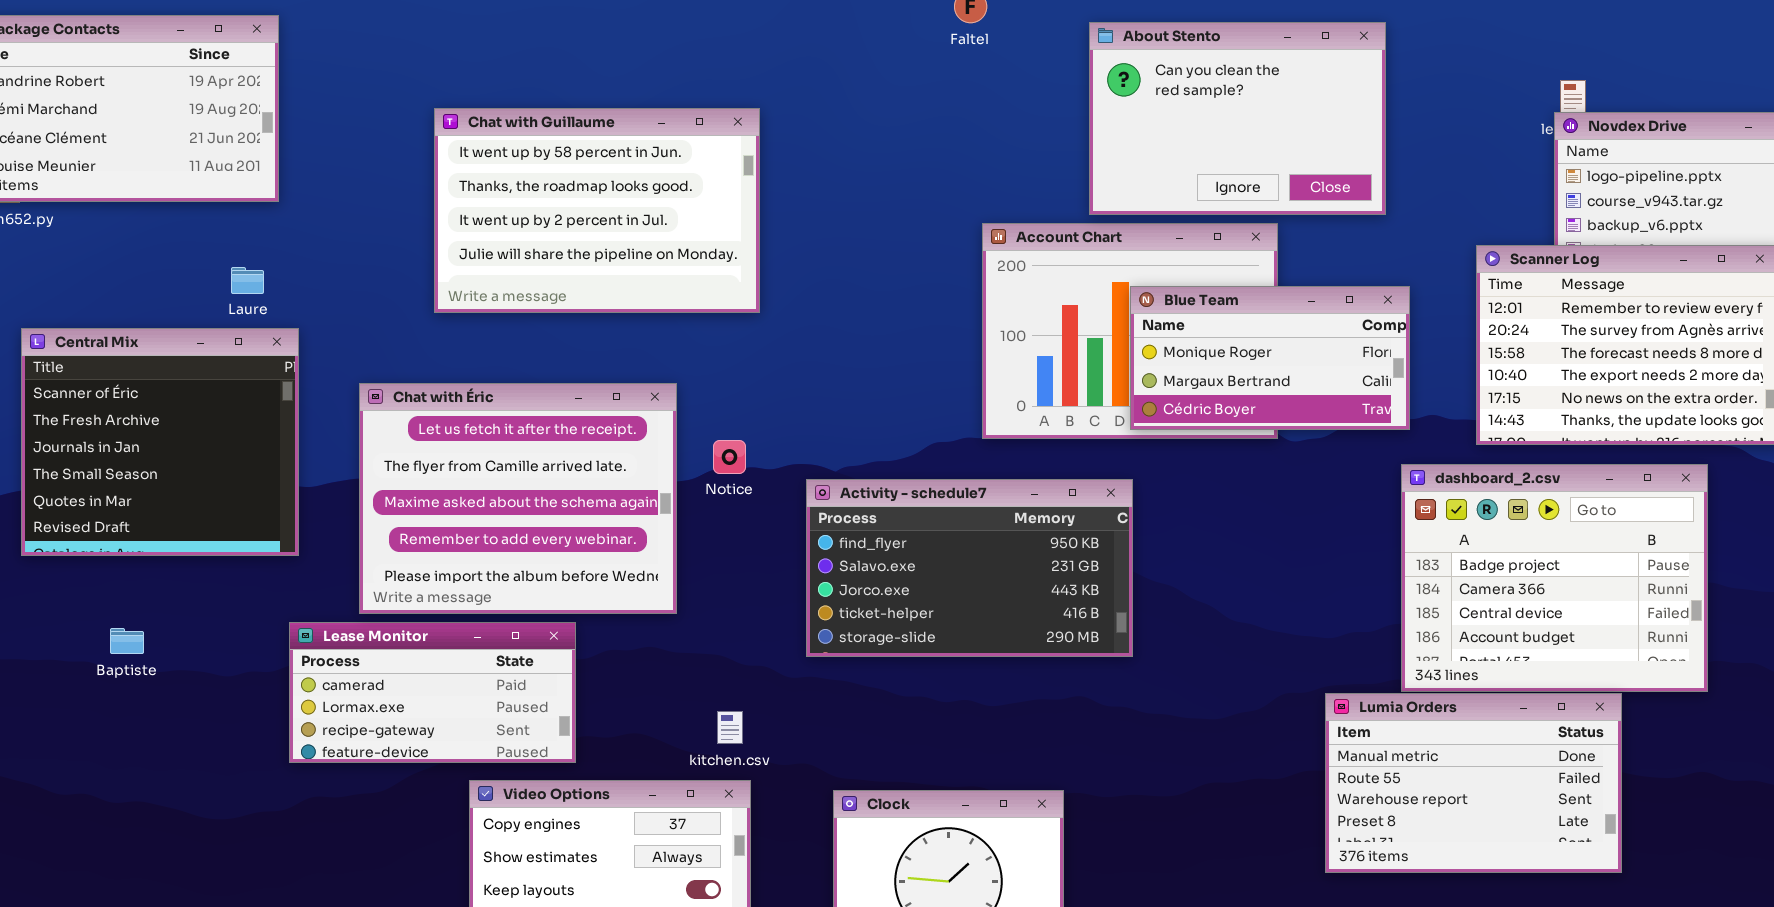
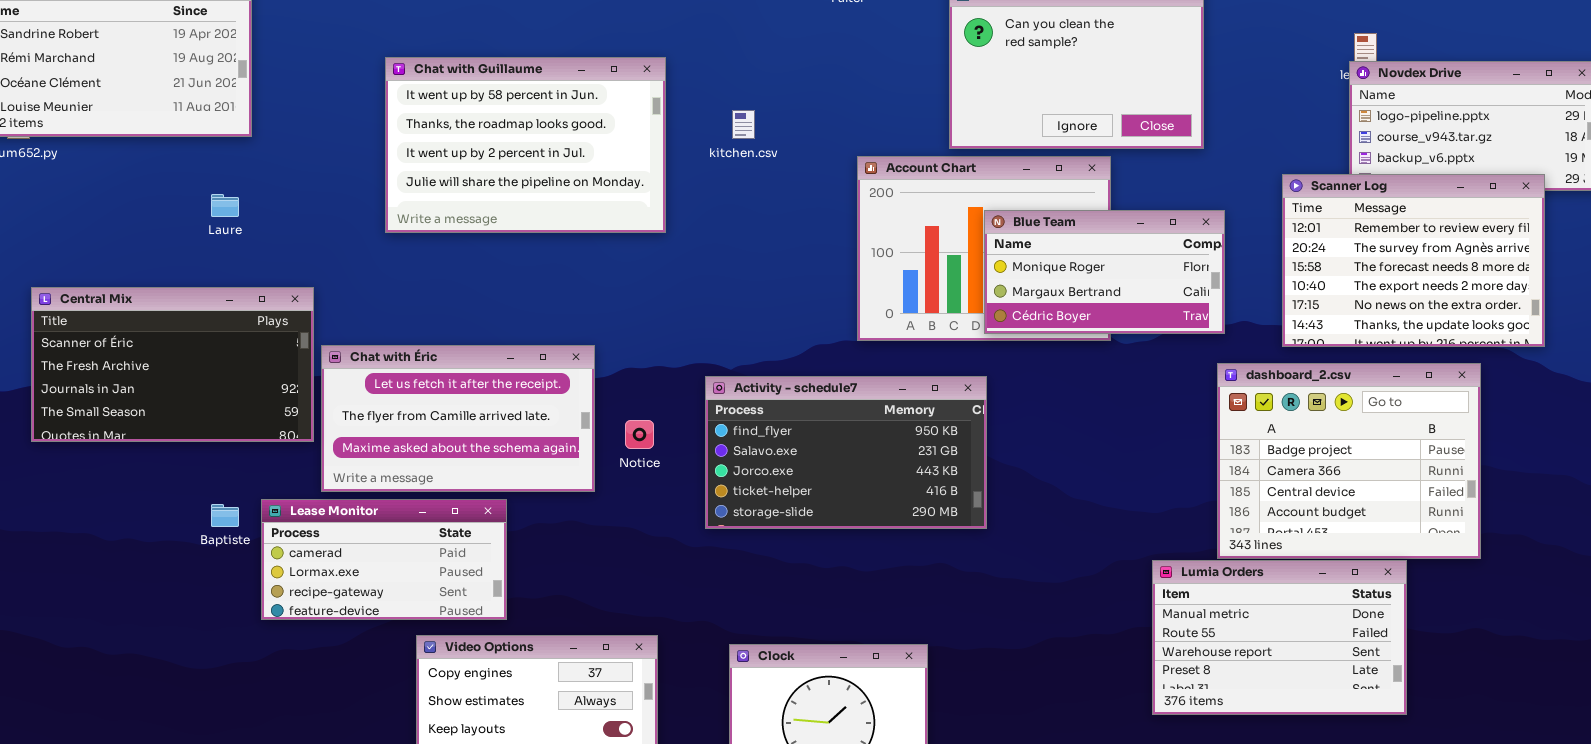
Central Mix: [21,328,299,556] -> [31,287,314,442], resized
Chat with Éric: [359,383,677,614] -> [321,345,595,492], resized
Notice: [713,440,746,474] -> [625,420,654,449], moved
Baptiste: [110,628,144,654] -> [211,504,239,527], moved
kitchen.csv: [717,711,743,744] -> [732,110,755,139], moved

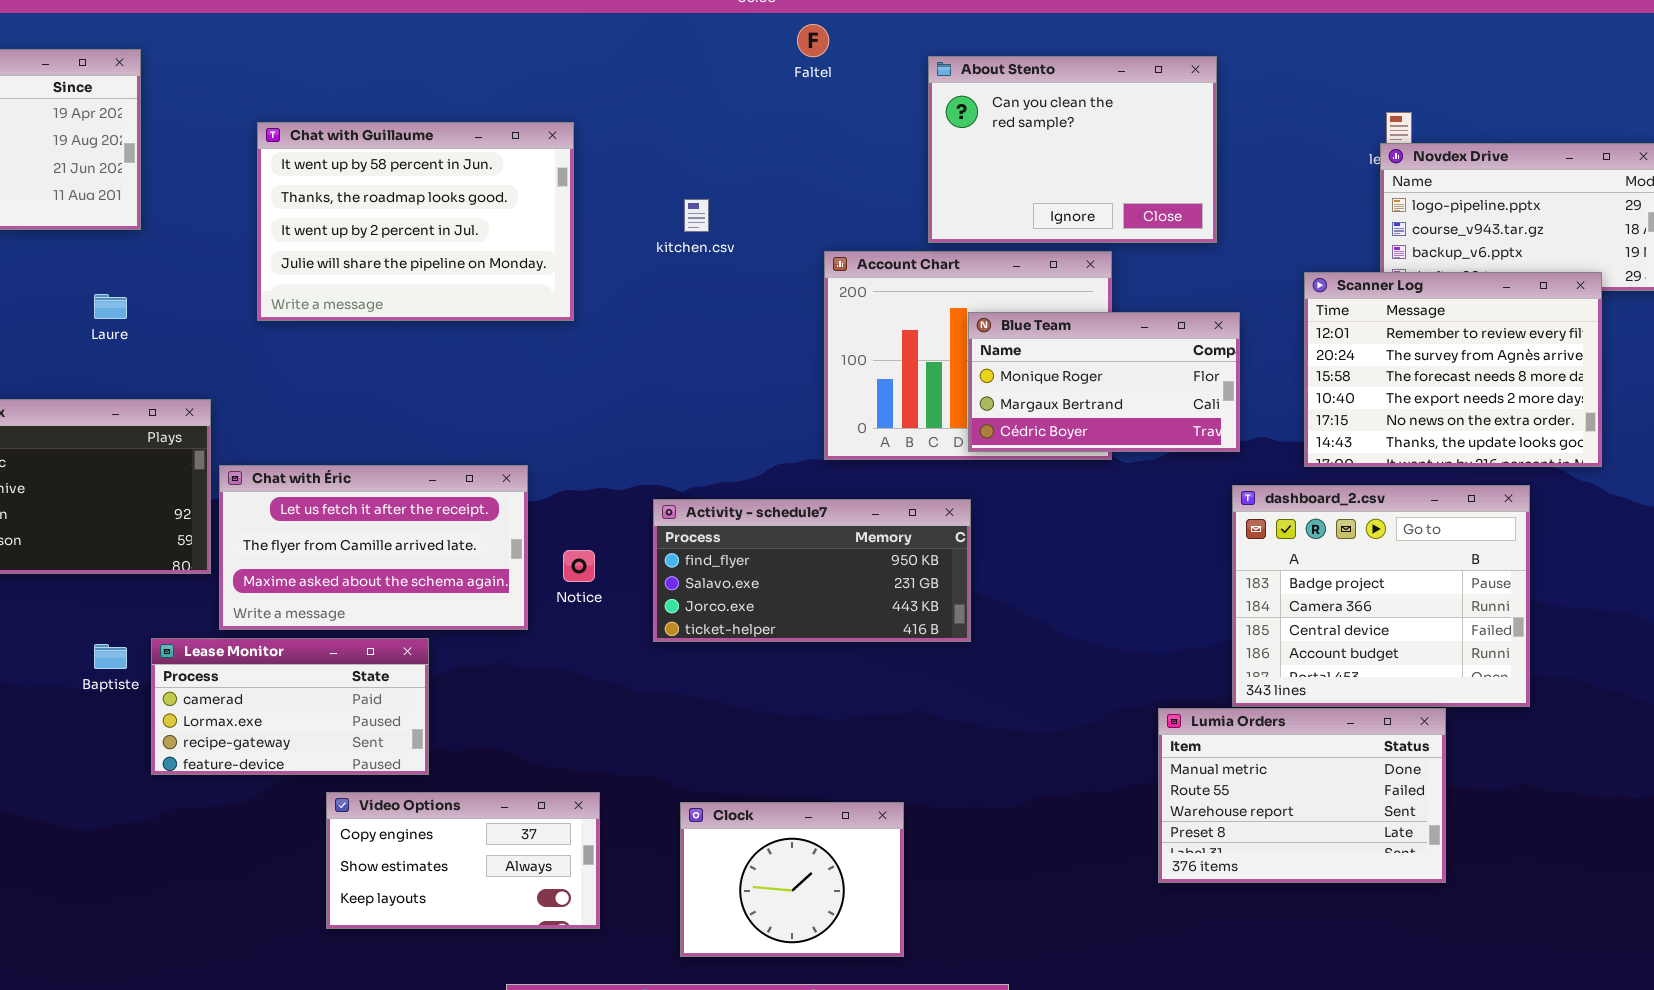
Chat with Guillaume: [385,57,666,233] -> [257,122,574,321], moved
Activity - schedule7: [705,376,987,529] -> [653,499,971,642], resized

